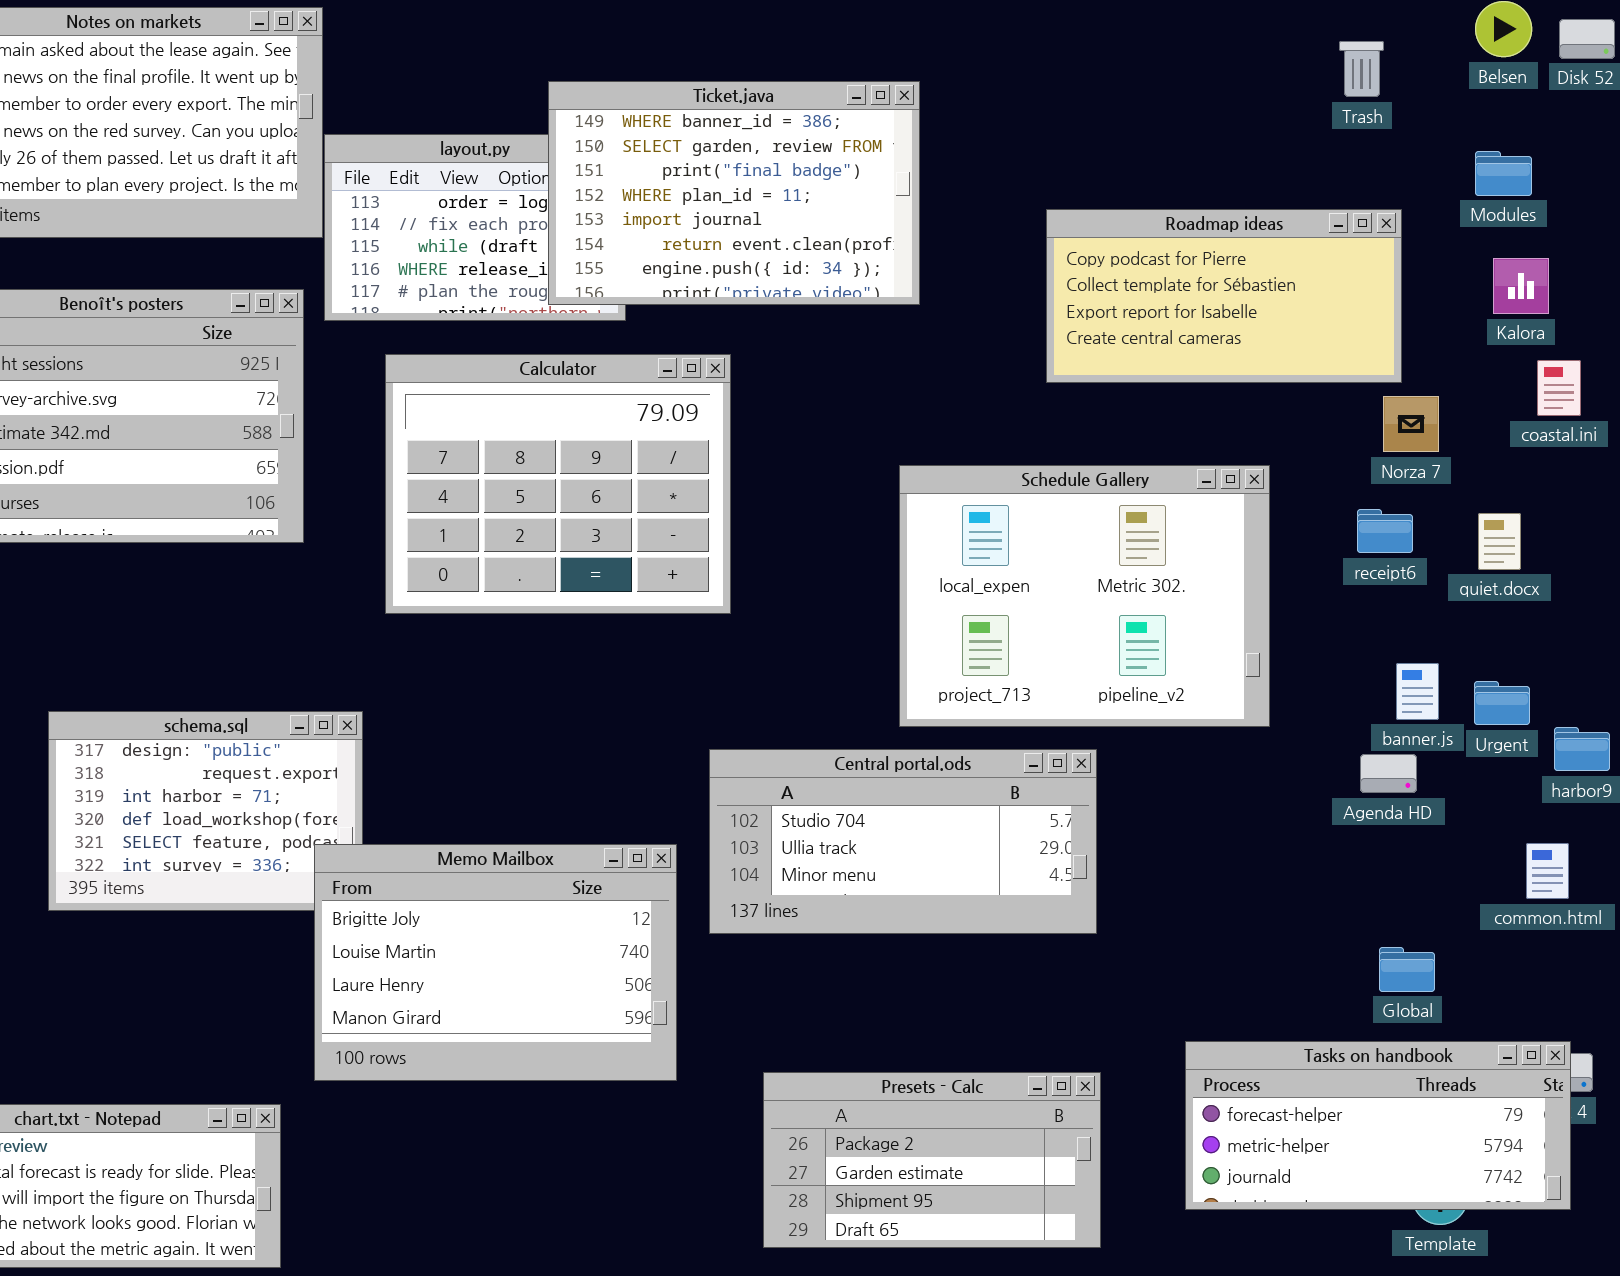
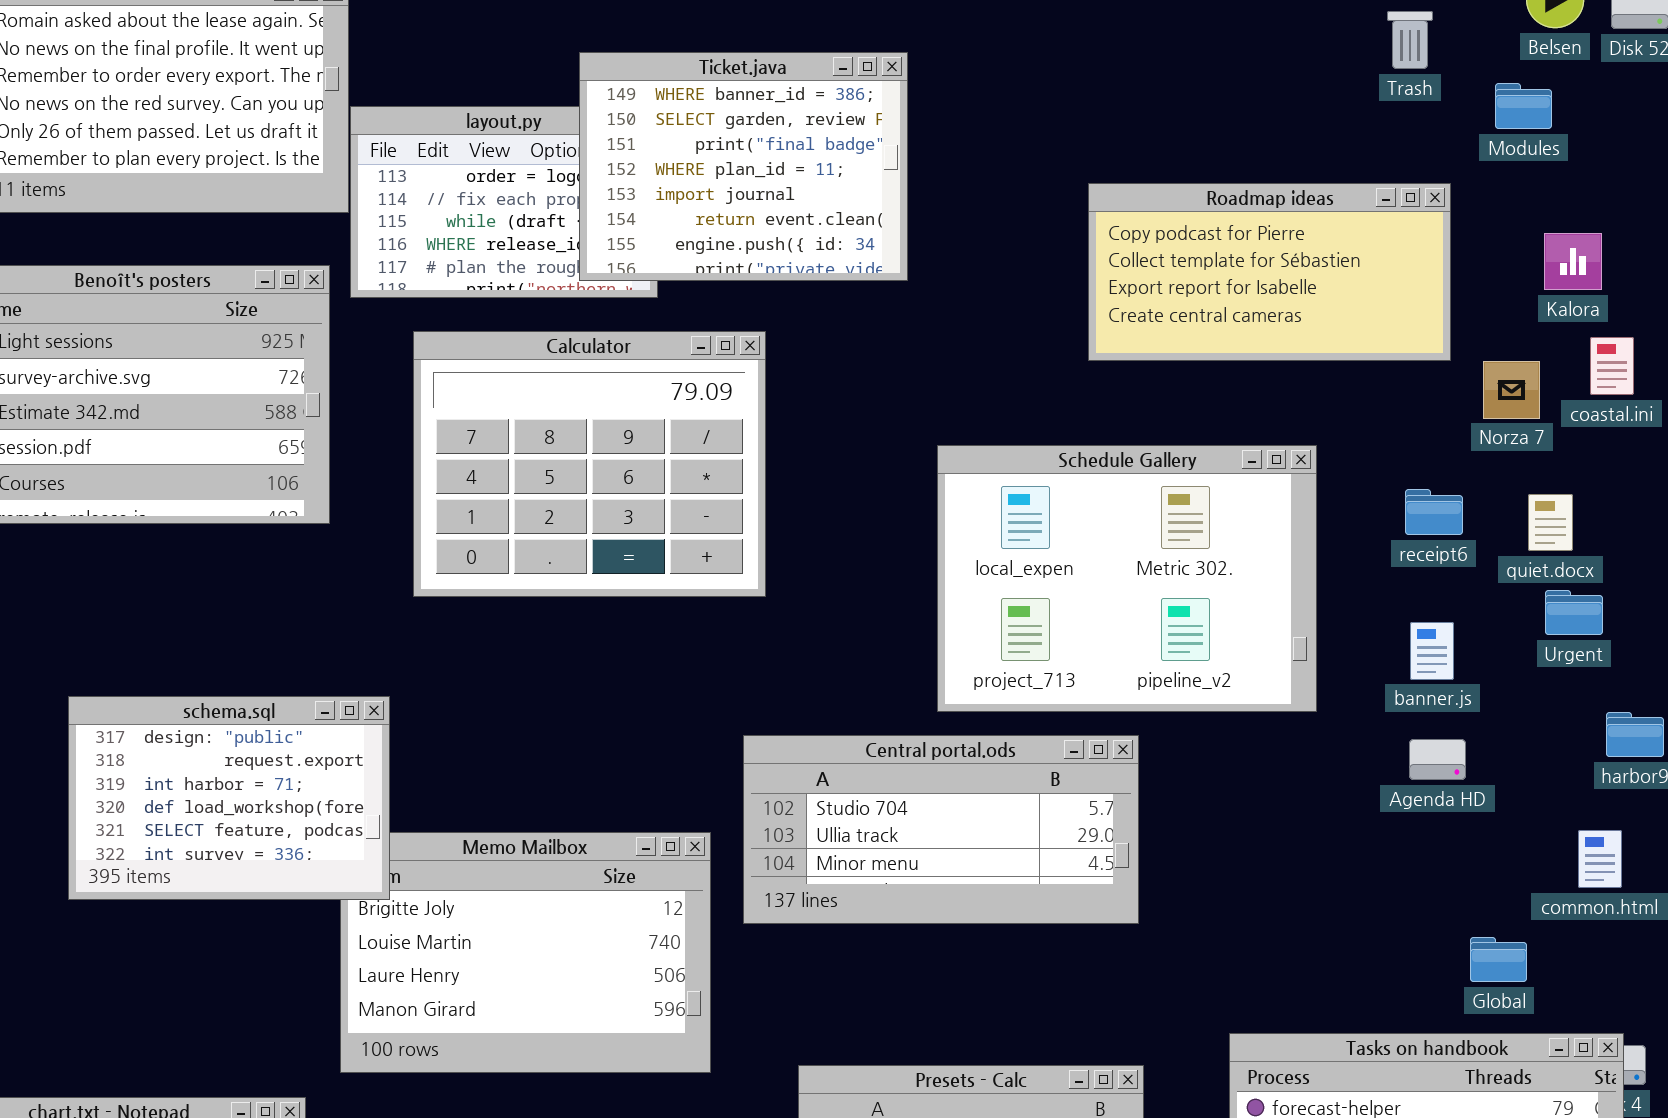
Ticket.java: [548,81,920,305] -> [579,52,908,281], resized
Modules: [1475,151,1532,196] -> [1495,83,1552,129], moved
Norza 7: [1383,396,1439,452] -> [1483,361,1540,419], moved
banner.js: [1396,663,1439,720] -> [1410,622,1454,680], moved
Urgent: [1474,681,1530,725] -> [1545,590,1603,635], moved
schema.sql: [48,711,363,911] -> [68,696,390,900], raised
Global: [1379,947,1435,992] -> [1470,937,1527,982], moved

